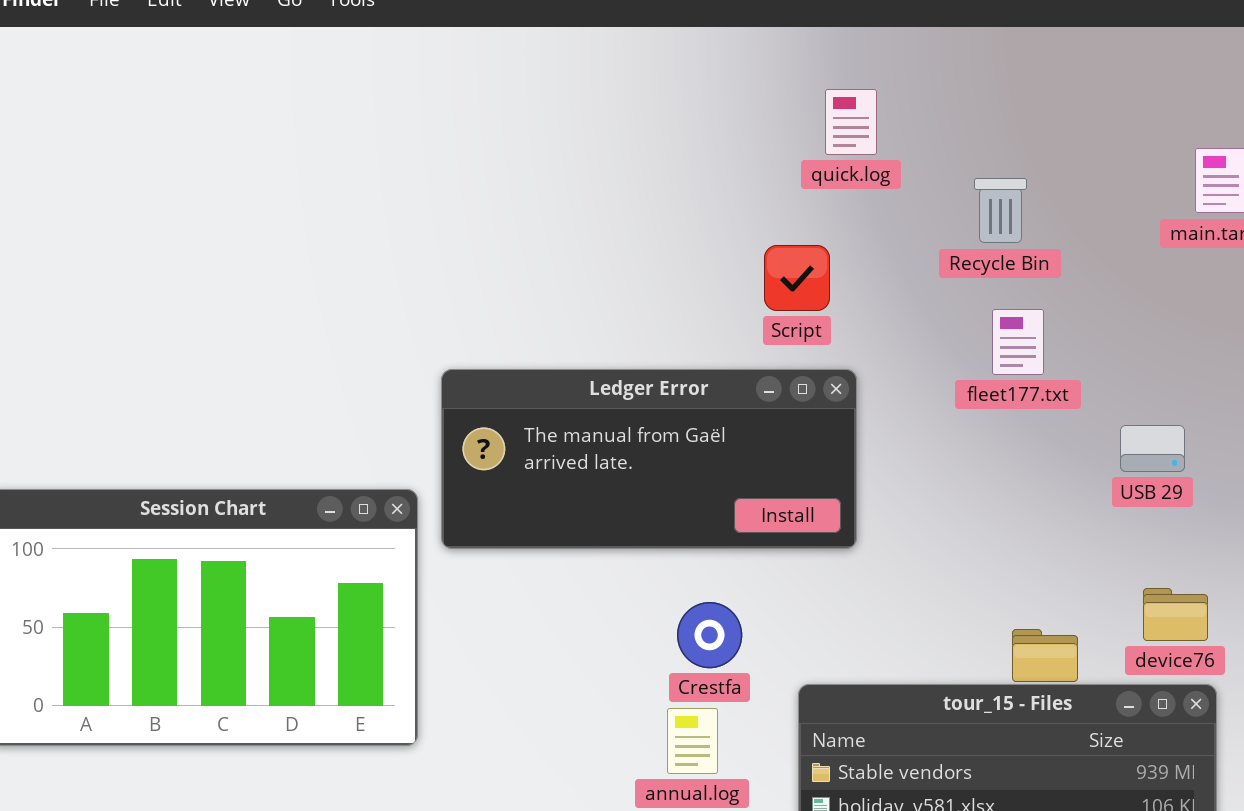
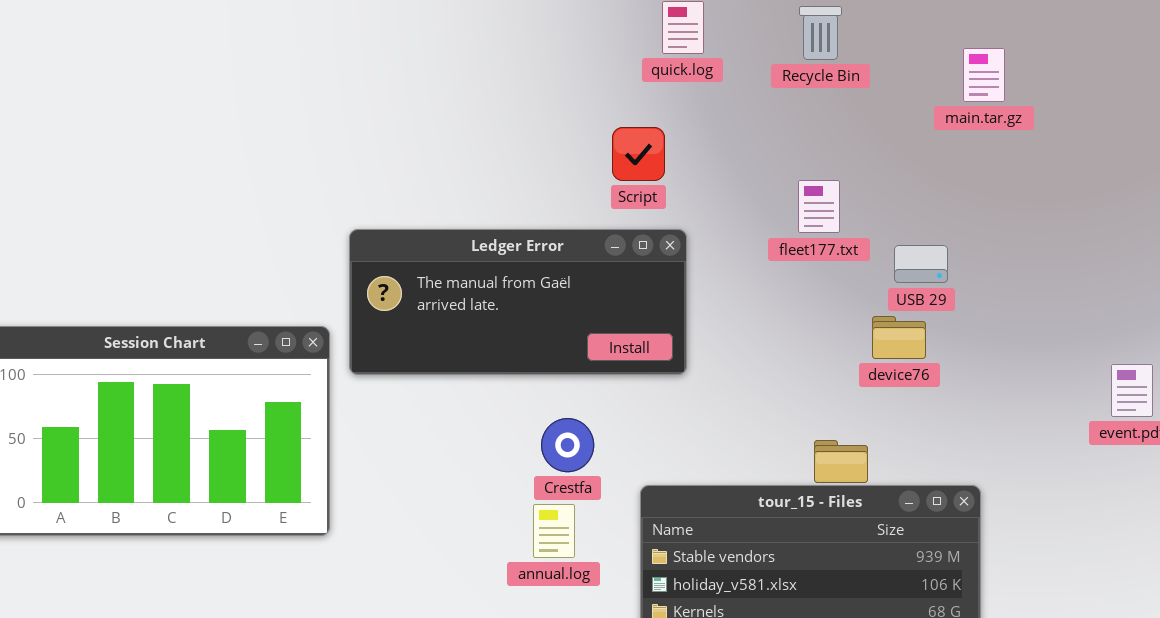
Recycle Bin: [974,178,1027,243] -> [799,6,842,60], moved
USB 29: [1120,425,1185,472] -> [894,245,948,283], moved
device76: [1143,588,1208,641] -> [872,316,926,359], moved

